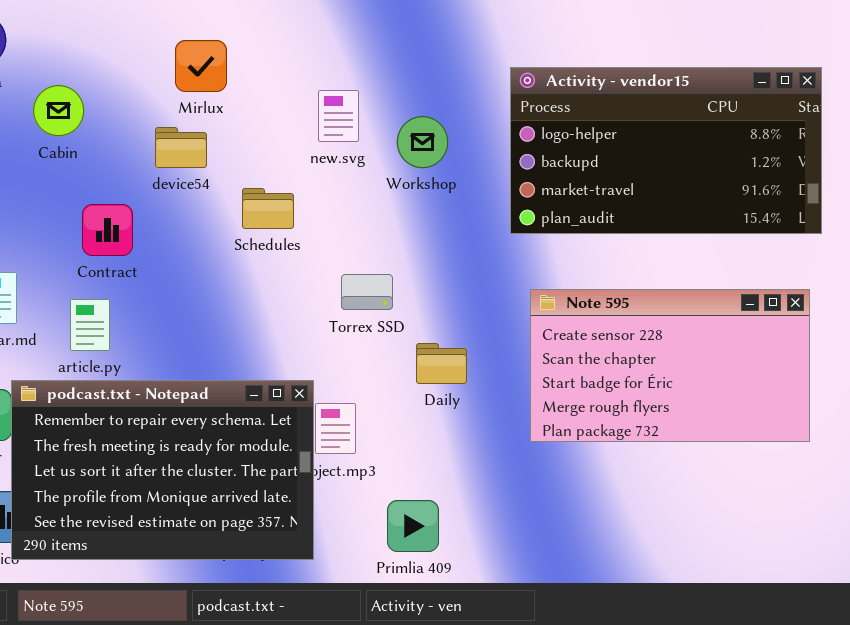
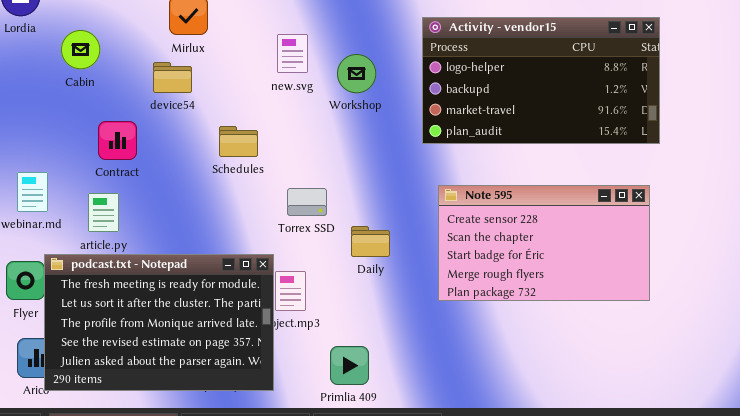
Schedules: [242,188,294,229] -> [219,126,258,157], moved
Torrex SSD: [341,274,393,310] -> [287,188,327,216], moved
podcast.txt - Notepad: [11,380,314,560] -> [44,254,274,391], scrolled down 1 row

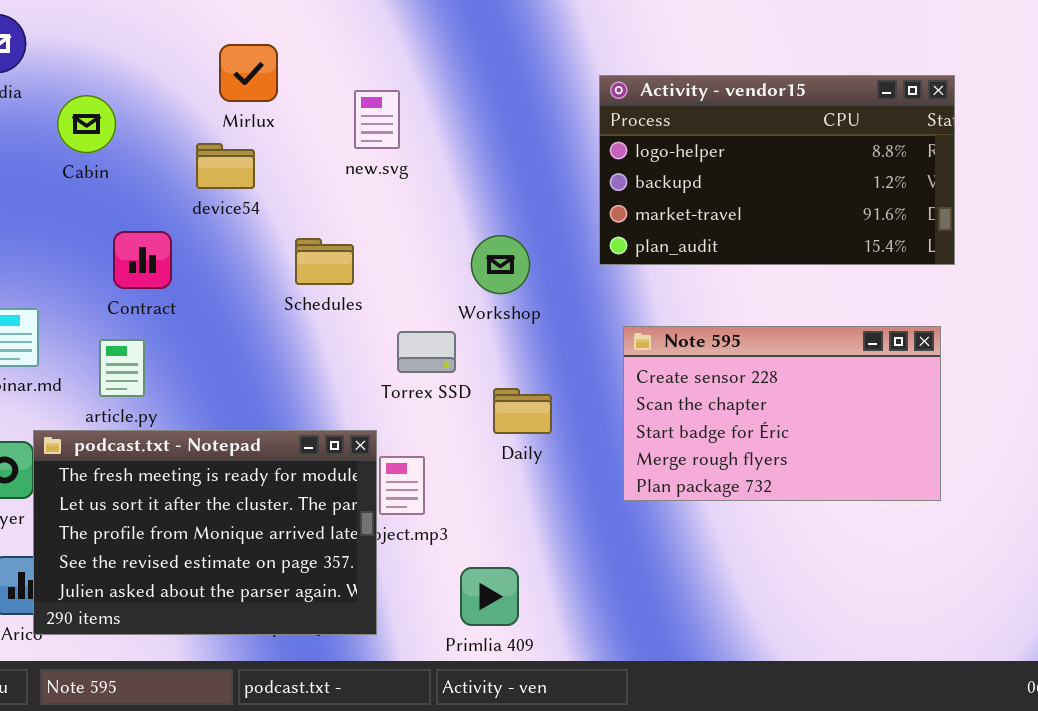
new.svg: [277,34,308,73] -> [354,90,400,149], moved
Workshop: [337,54,376,93] -> [471,235,530,294], moved

